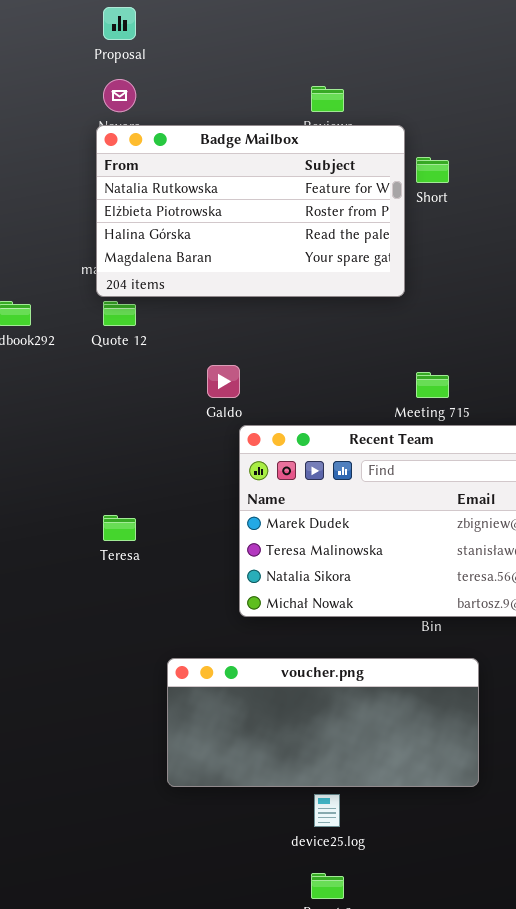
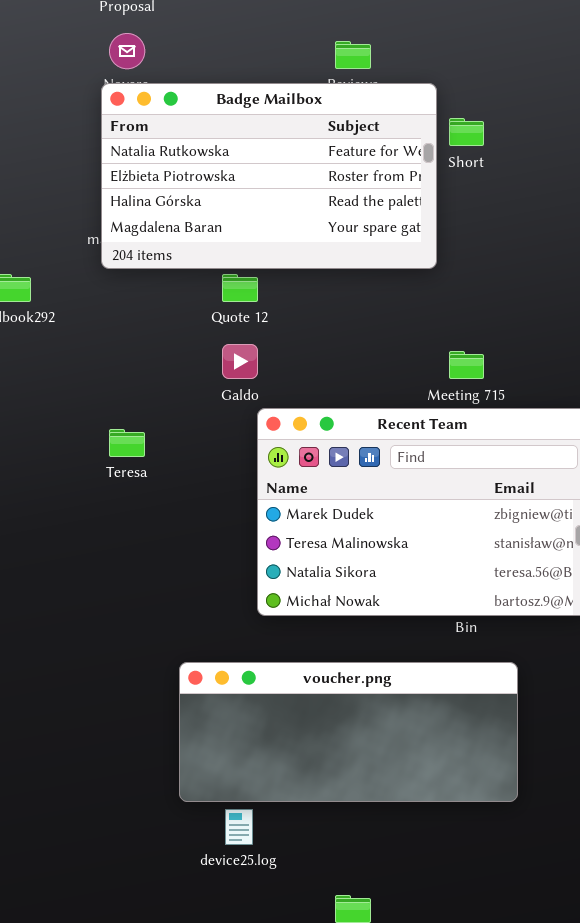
Quote 12: [103,301,136,326] -> [222,274,258,302], moved
Teresa: [103,515,136,541] -> [109,429,145,457], moved
device25.log: [314,794,340,827] -> [225,809,253,845], moved

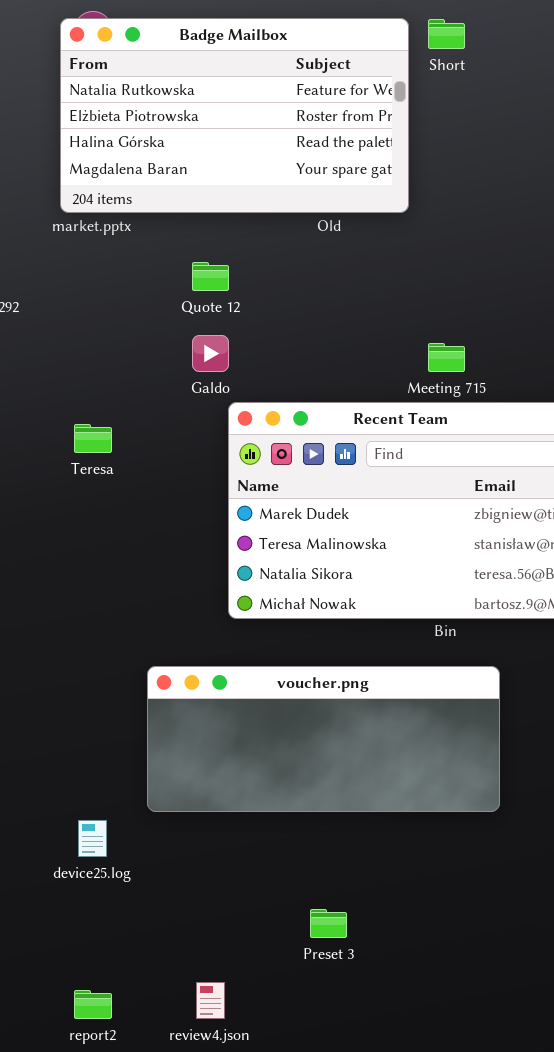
Badge Mailbox: [101,83,437,269] -> [60,18,409,213], moved
Short: [449,118,484,146] -> [428,19,465,49], moved
device25.log: [225,809,253,845] -> [78,820,107,857], moved

